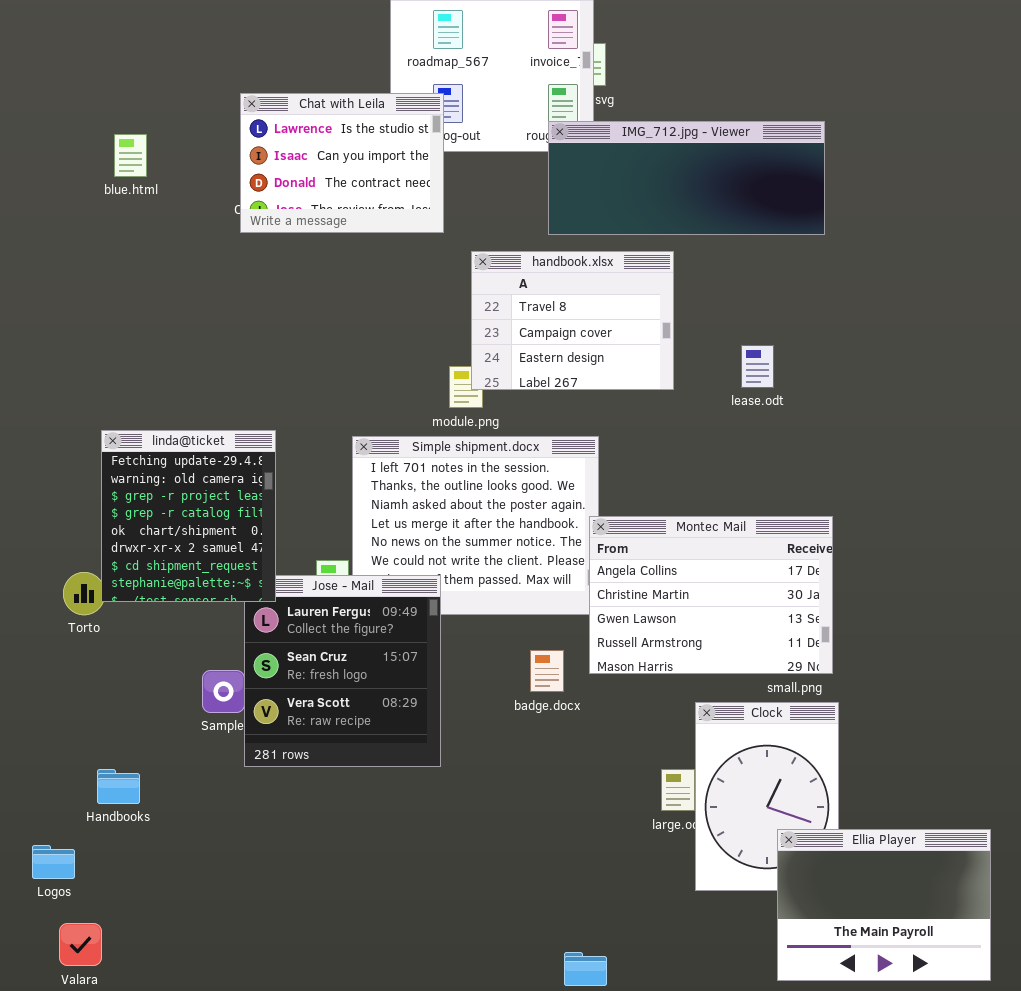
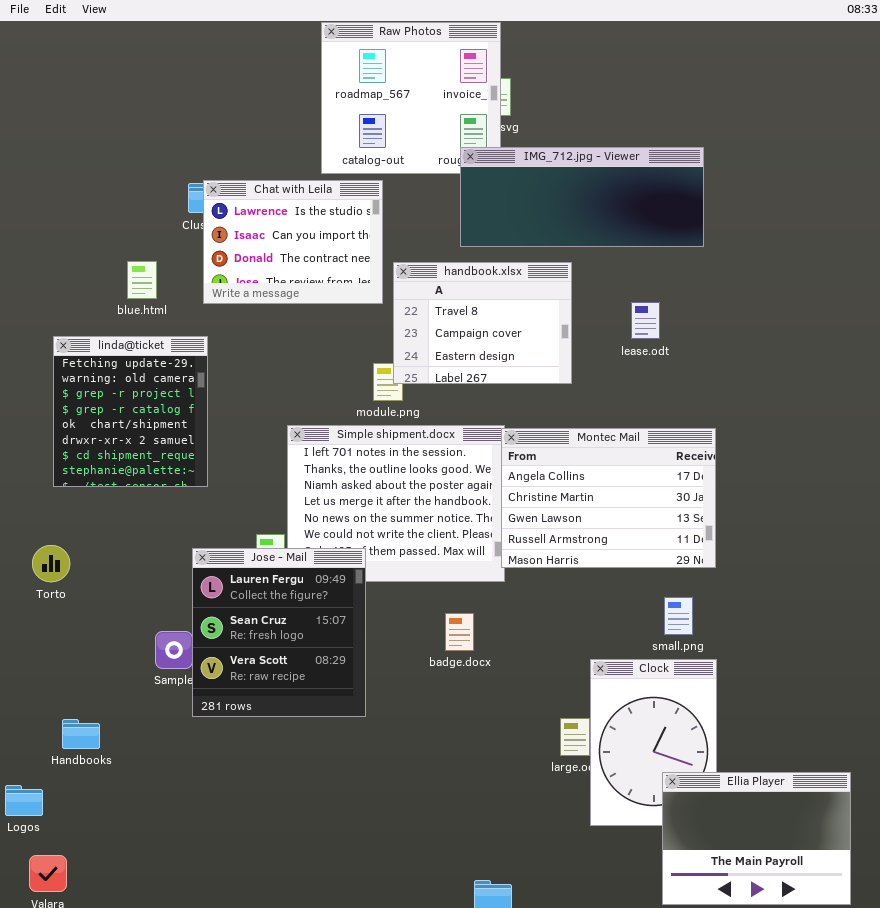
Chat with Leila: [240,93,444,233] -> [203,180,383,304], moved
blue.html: [114,134,147,177] -> [127,261,157,299], moved
lease.odt: [741,345,774,388] -> [631,302,660,339], moved
linda@ticket: [101,430,276,602] -> [53,336,208,487], moved
Montec Mail: [589,516,833,674] -> [501,428,716,568], moved

